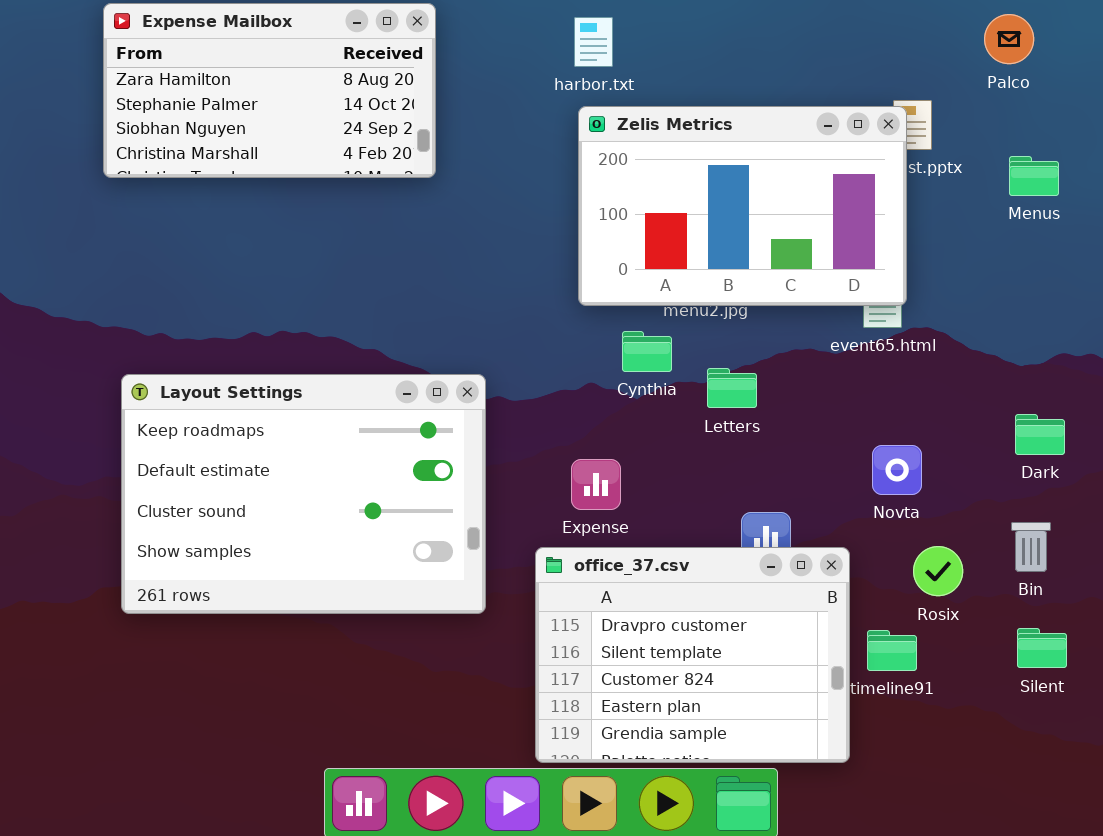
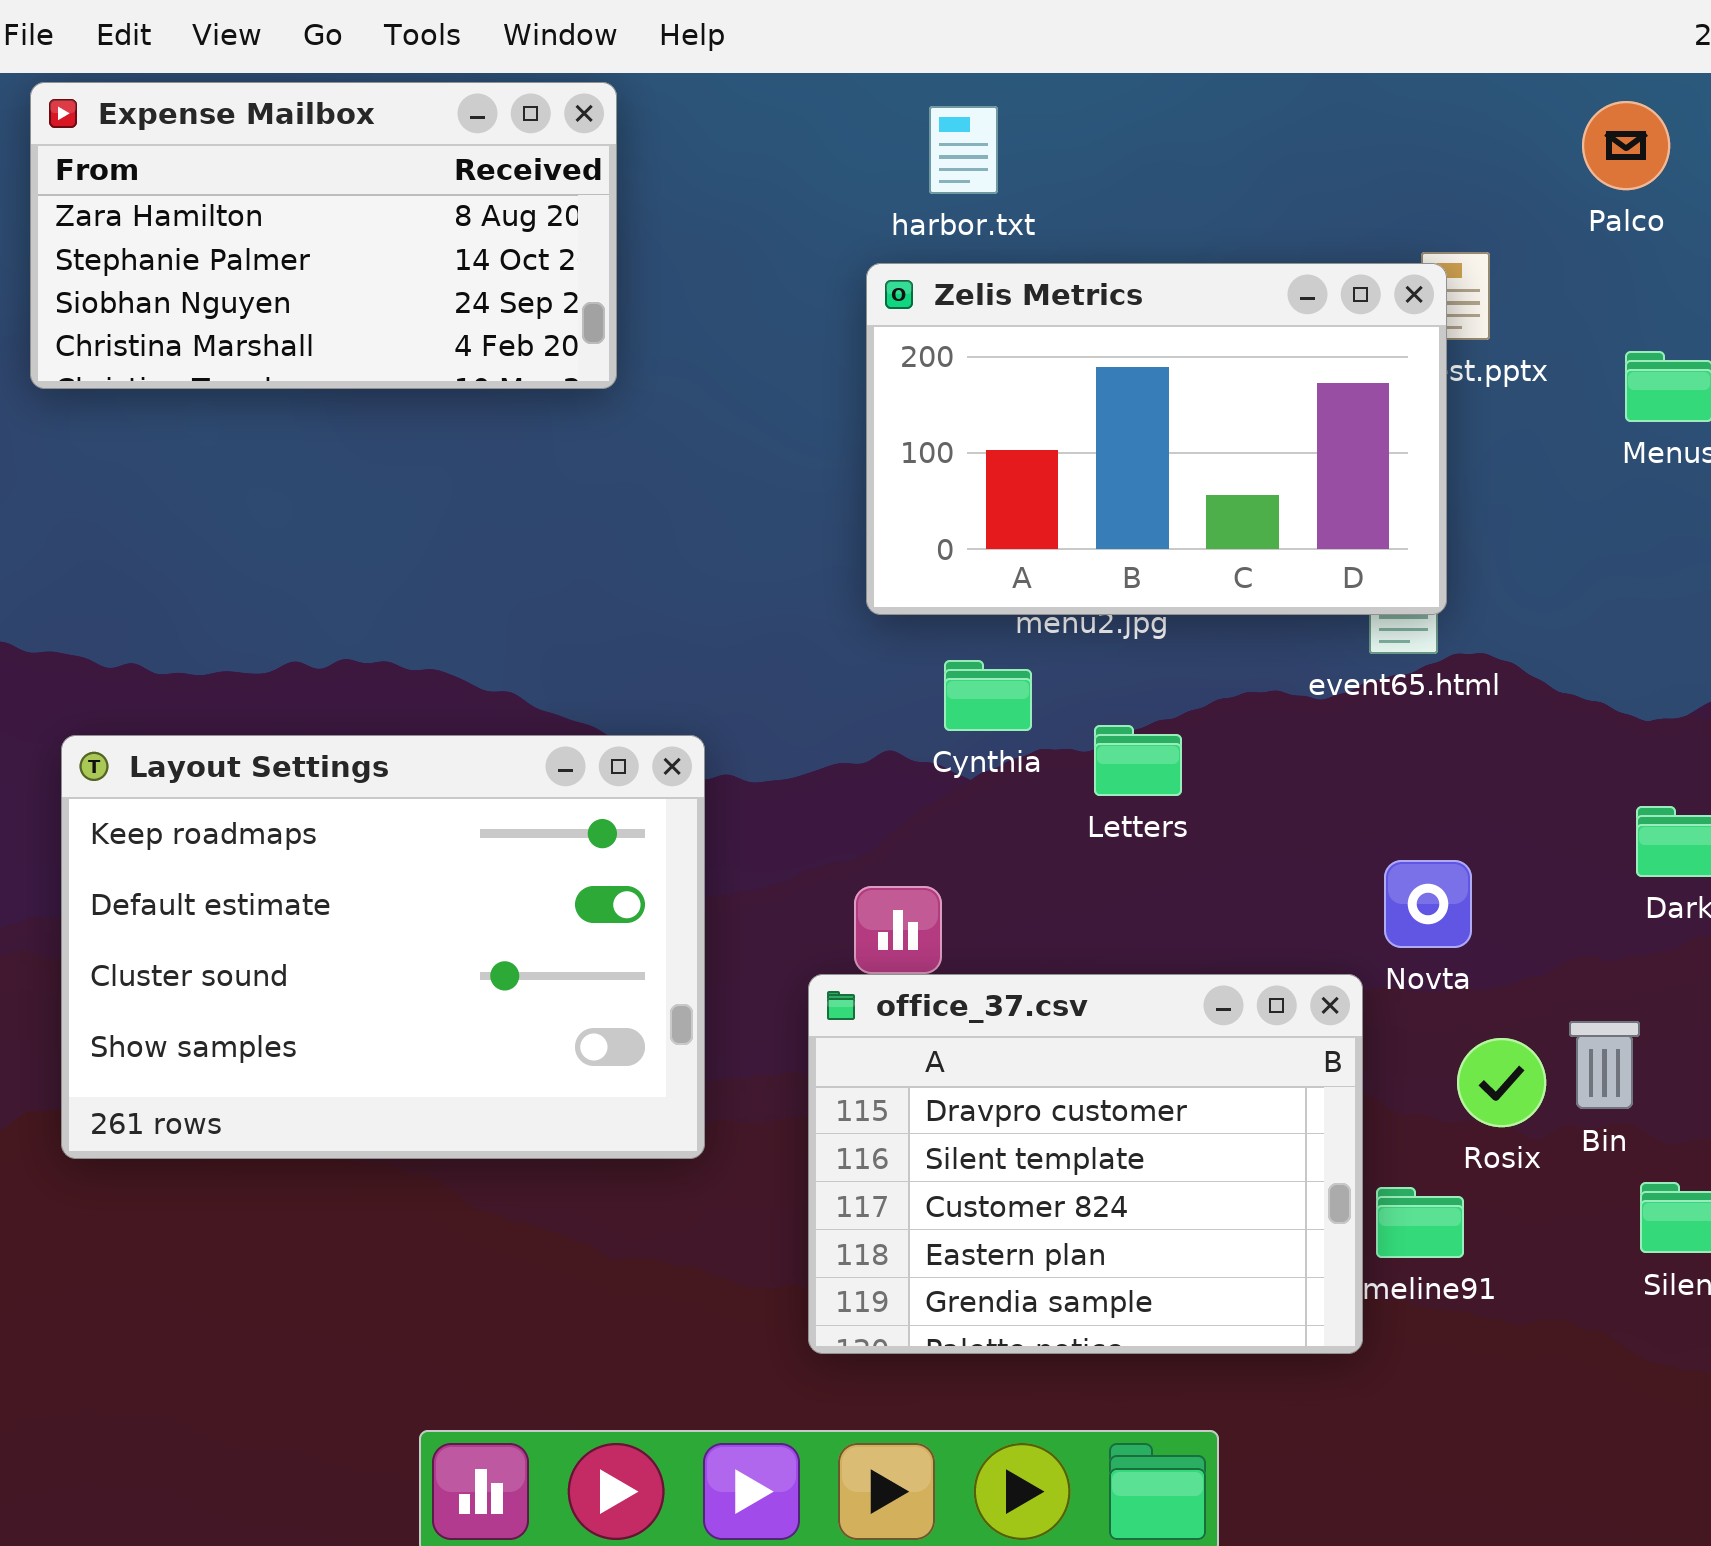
harbor.txt: [574,17,613,67] -> [929,106,998,194], moved
Bin: [1011,522,1051,572] -> [1569,1021,1640,1109], moved
office_37.csv: [535,547,850,763] -> [808,974,1363,1354], moved

